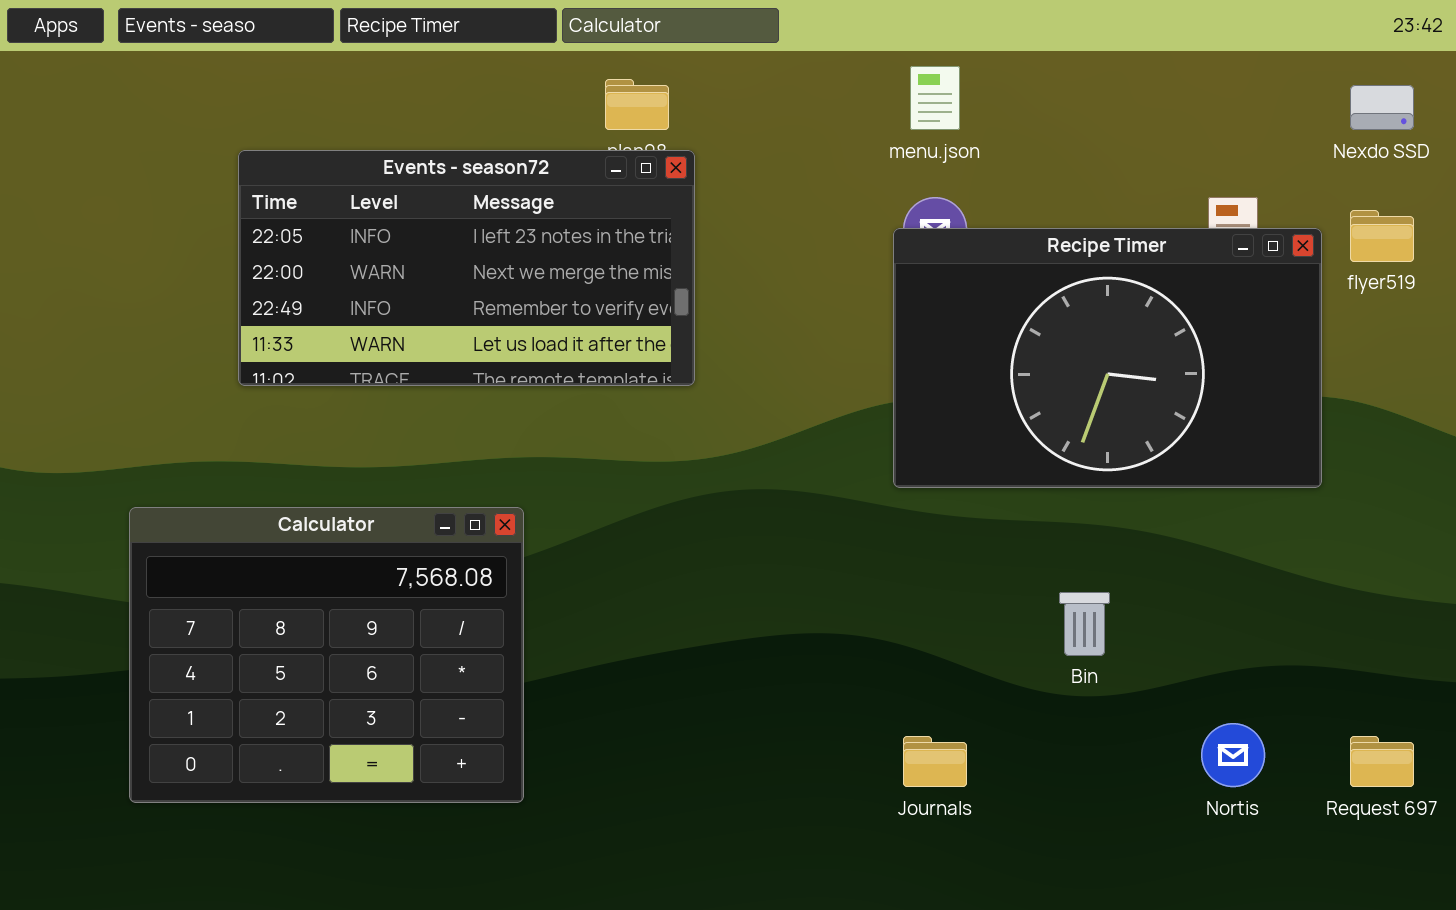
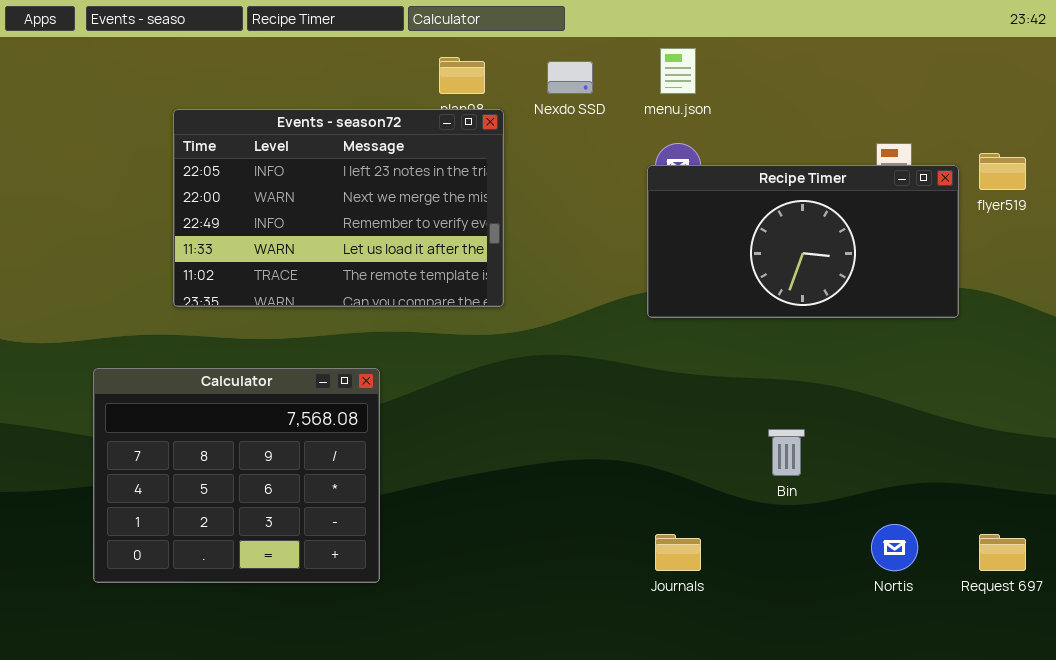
Nexdo SSD: [1350,85,1414,130] -> [547,61,593,94], moved
Events - season72: [238,150,695,386] -> [173,109,504,307], resized
Recipe Timer: [893,228,1322,488] -> [647,165,959,318], resized

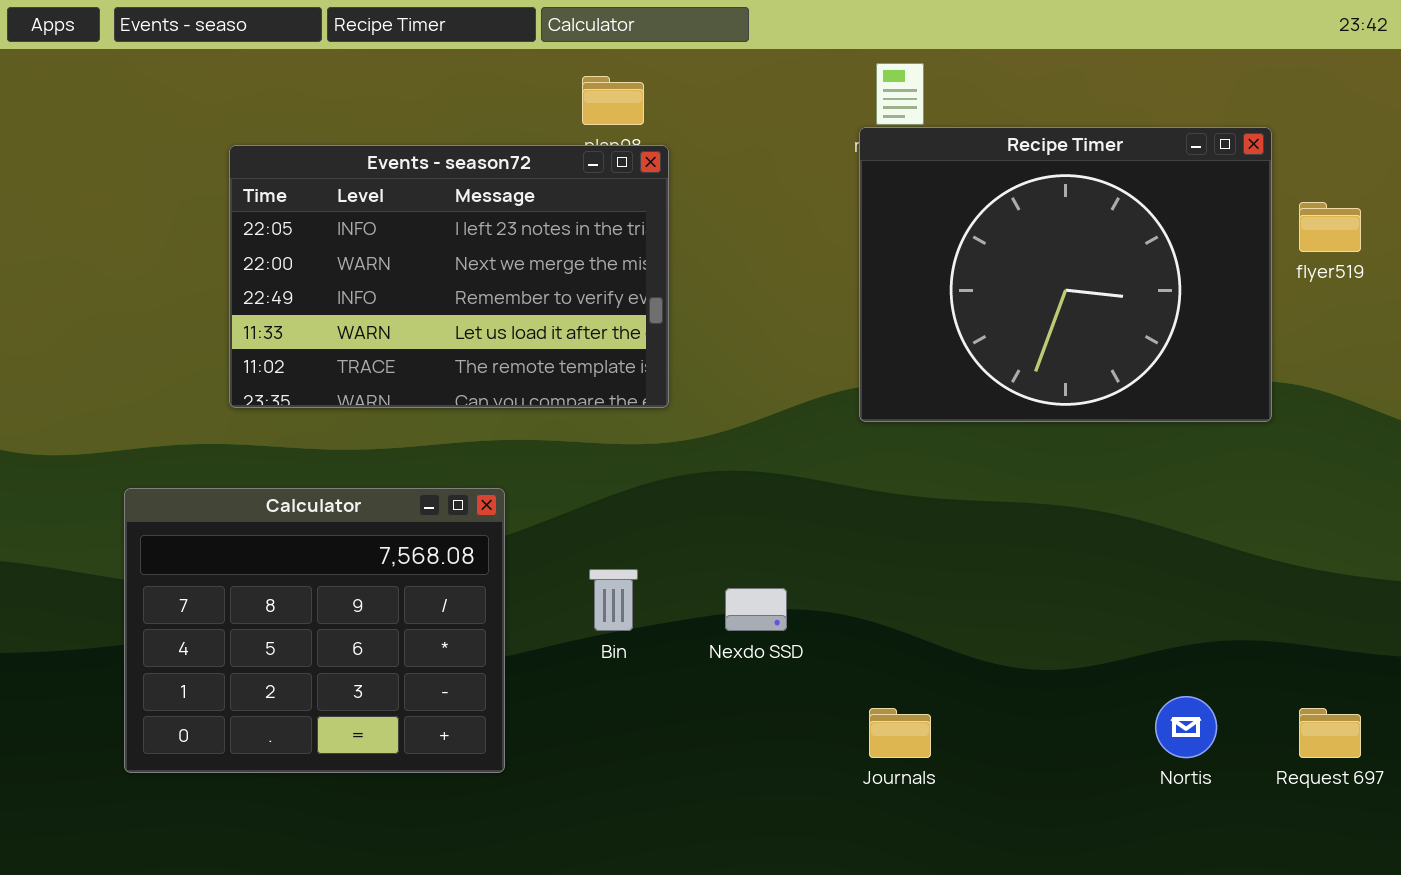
Nexdo SSD: [547,61,593,94] -> [725,588,787,631], moved
Recipe Timer: [647,165,959,318] -> [859,127,1272,422], resized
Bin: [768,429,805,476] -> [589,569,638,631], moved

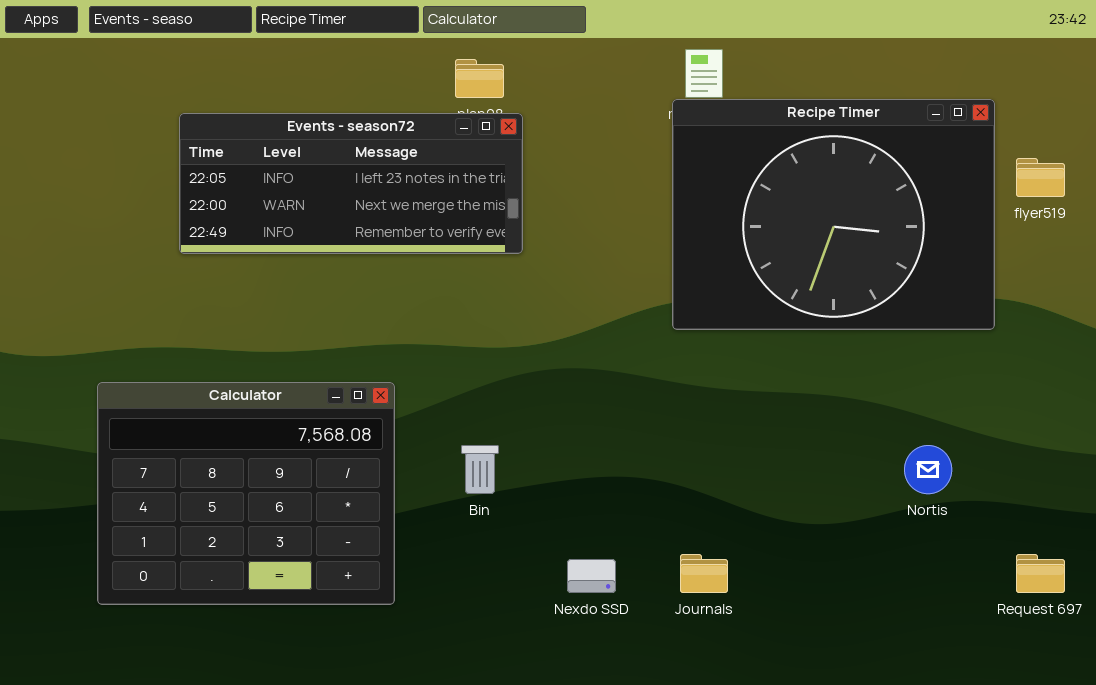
Events - season72: [229,145,669,408] -> [179,113,523,254], resized
Nexdo SSD: [725,588,787,631] -> [567,559,616,593], moved
Nortis: [1155,696,1217,758] -> [904,445,952,494], moved

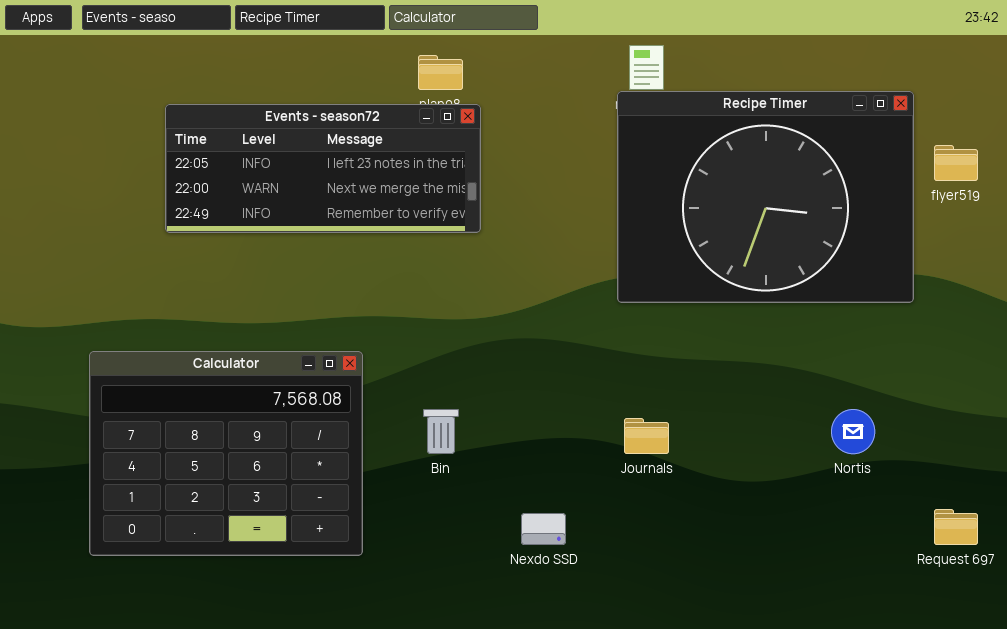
Journals: [680,554,728,593] -> [624,418,669,454], moved

